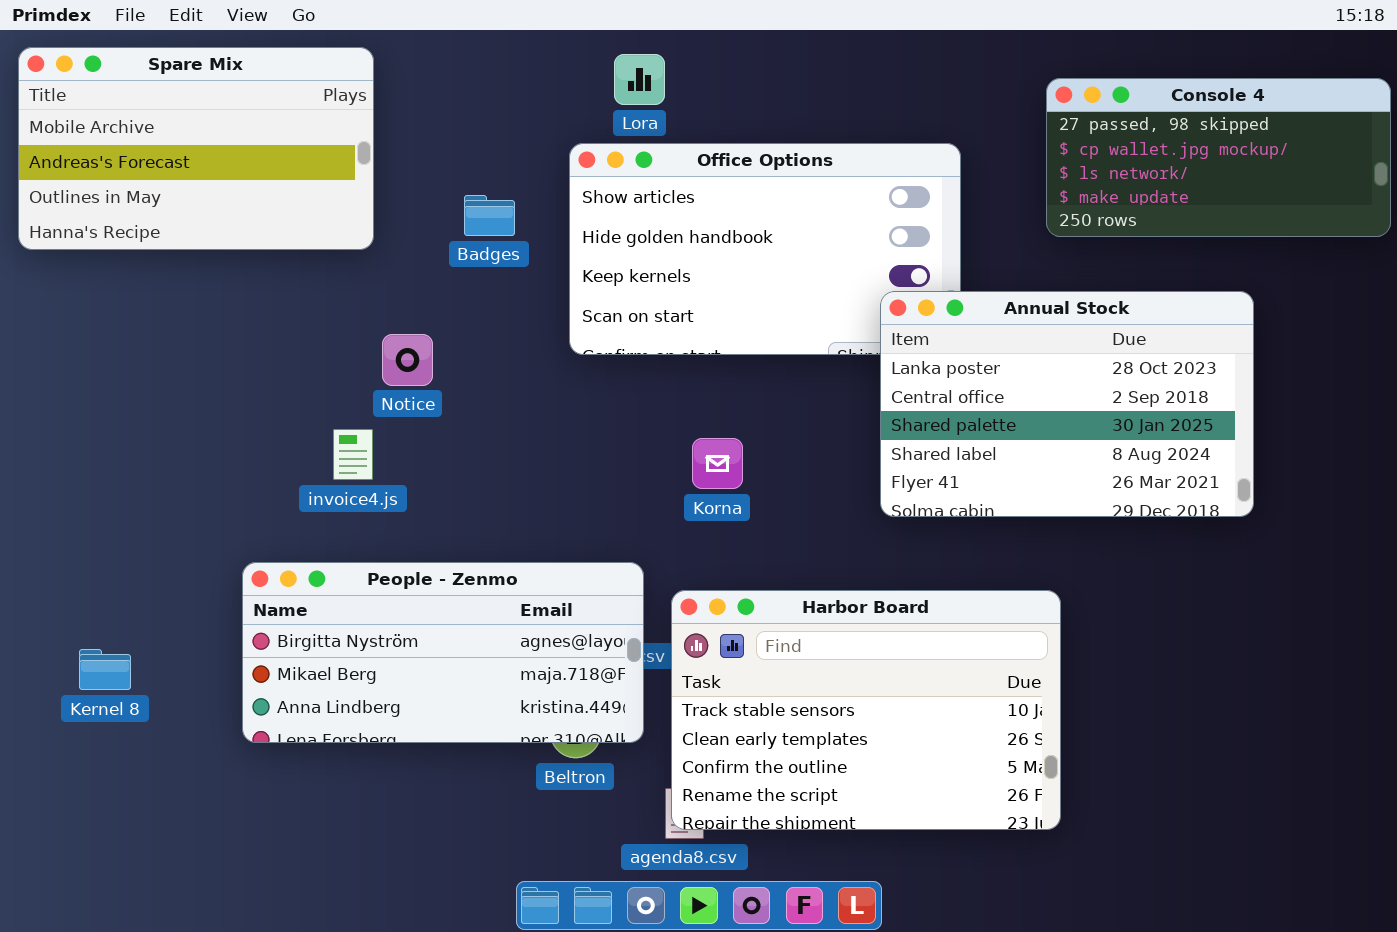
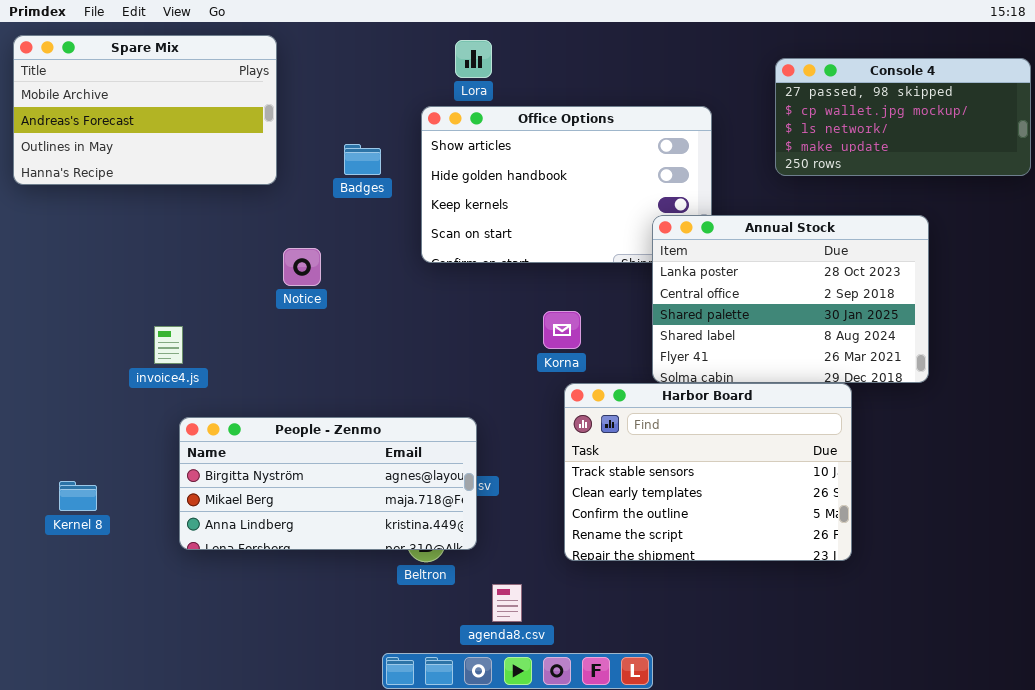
invoice4.js: [333,429,373,480] -> [154,326,183,364], moved
Korna: [692,438,743,489] -> [543,311,581,349], moved
Harbor Board: [671,590,1061,830] -> [564,383,852,561], moved

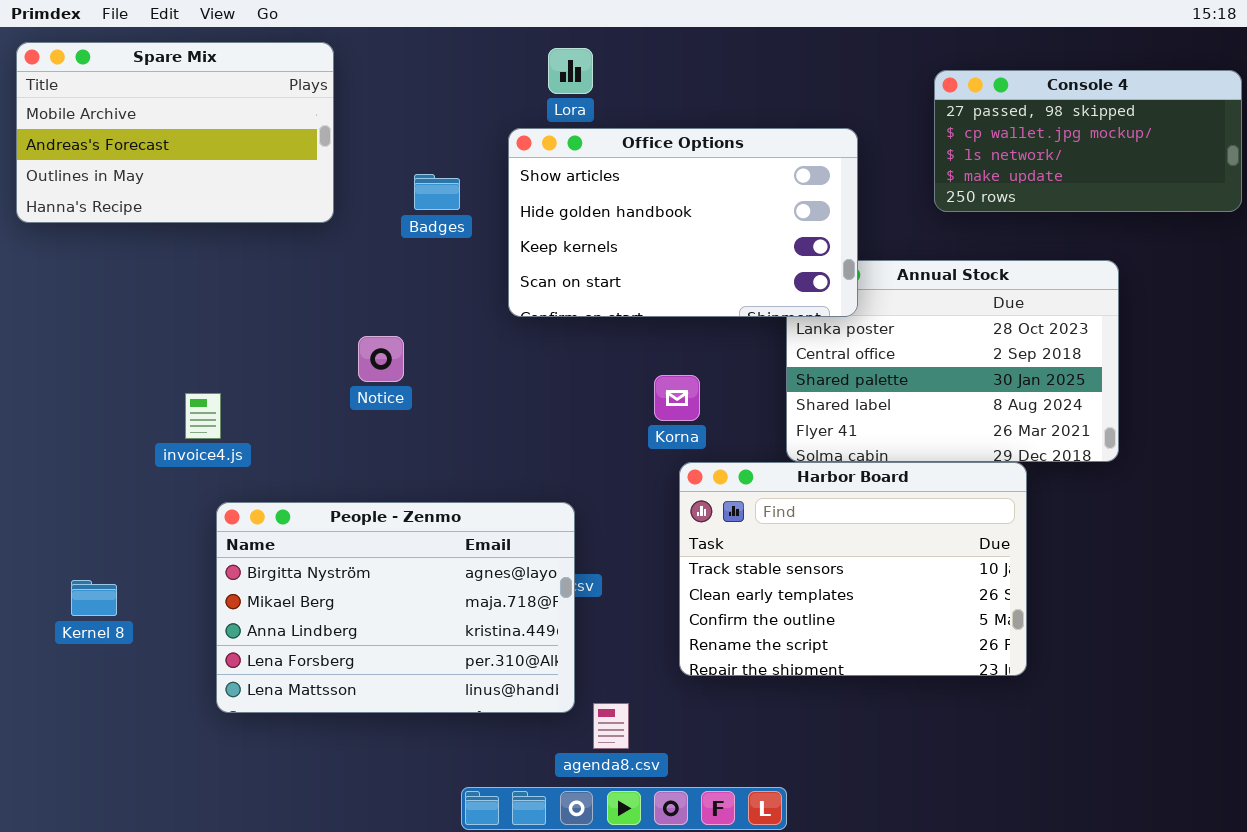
Office Options: [421,106,712,263] -> [508,128,858,317], raised
Notice: [283,248,321,286] -> [358,336,404,382], moved
People - Zenmo: [179,417,477,550] -> [216,502,575,713], resized

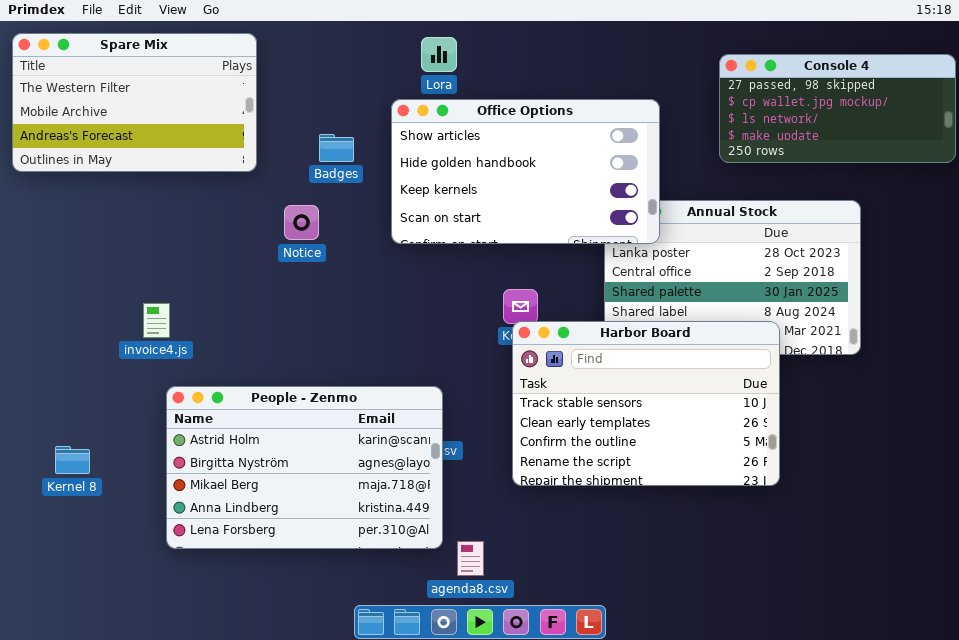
Spare Mix: [16,42,334,223] -> [12,33,257,172], scrolled up 1 row
Notice: [358,336,404,382] -> [284,205,319,240], moved
Harbor Board: [679,462,1027,676] -> [512,321,780,486], moved
People - Zenmo: [216,502,575,713] -> [166,386,443,549], scrolled up 1 row

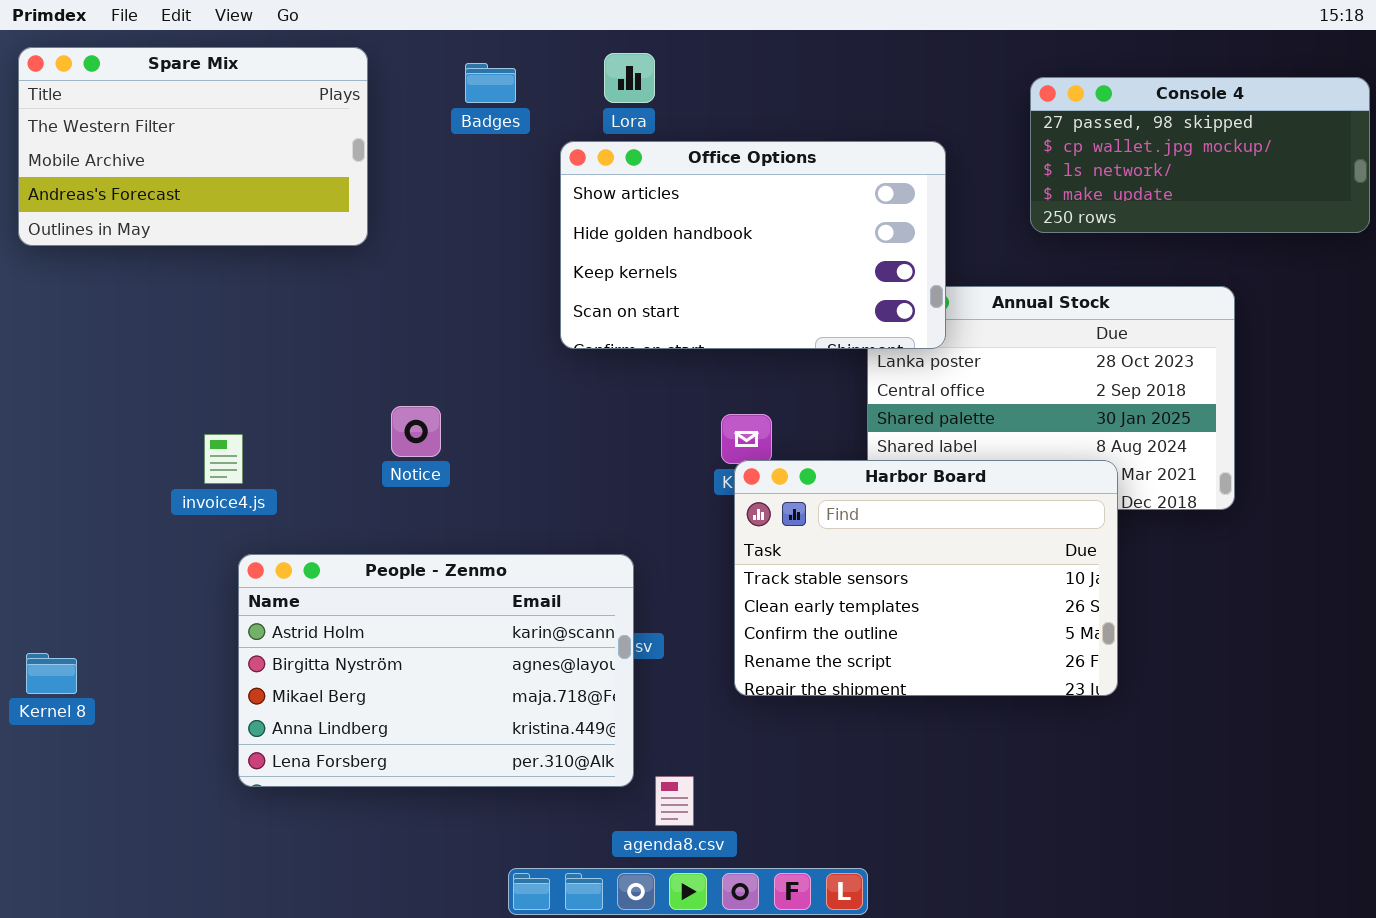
Badges: [319,134,354,162] -> [465,63,516,103], moved
Notice: [284,205,319,240] -> [391,406,441,457], moved
Kernel 8: [55,446,90,474] -> [26,653,77,694], moved

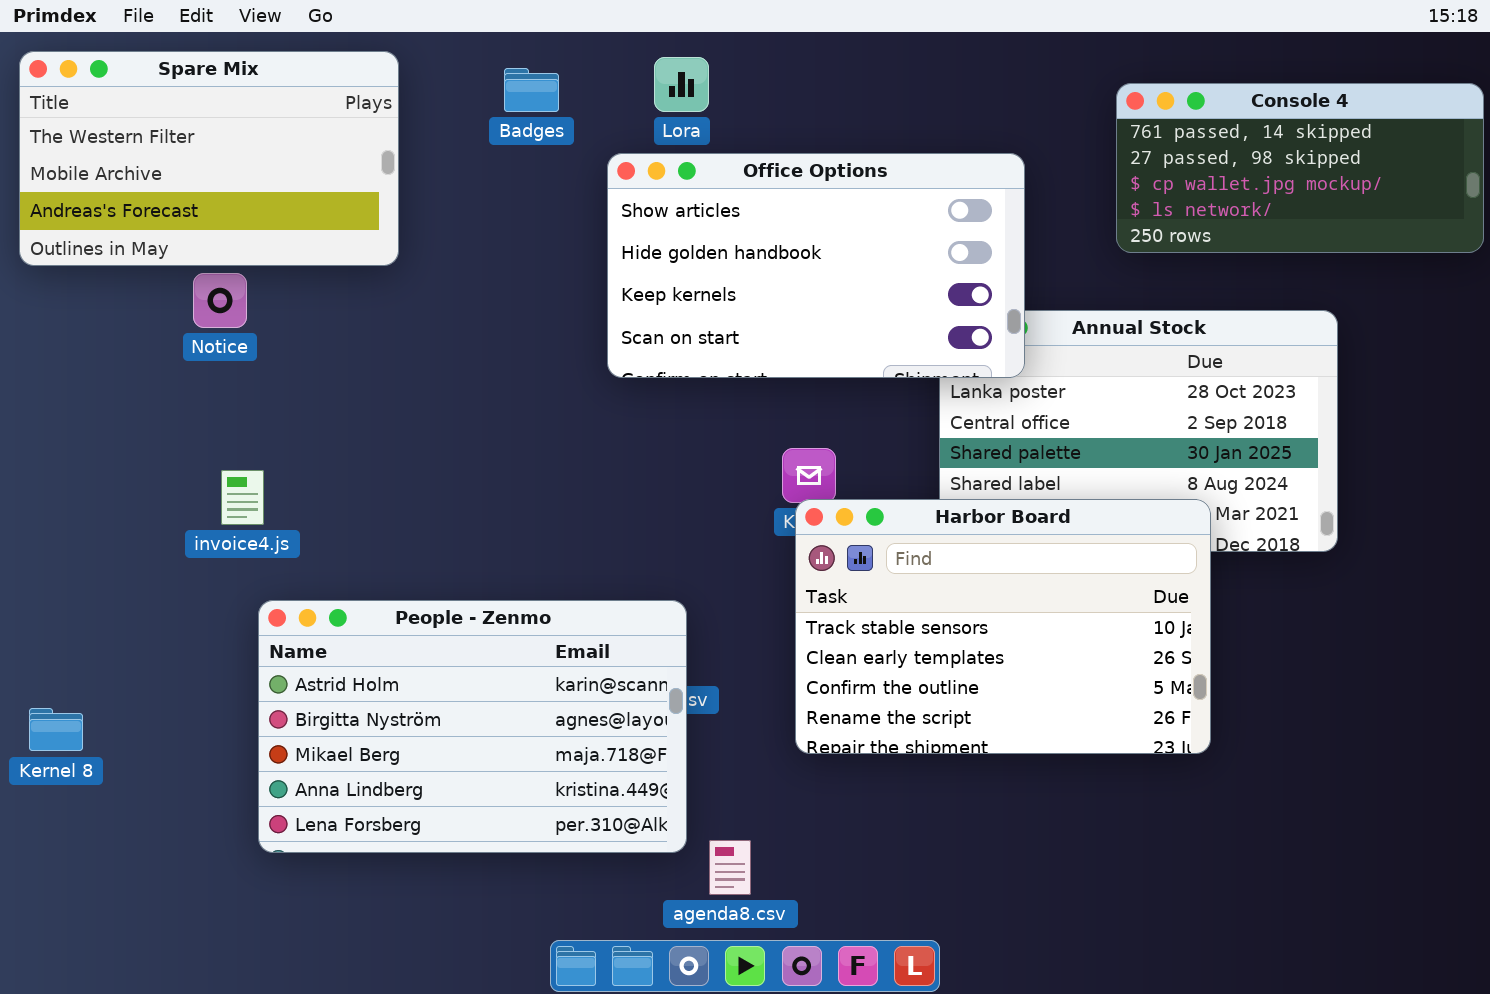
Console 4: [1030,77,1370,233] -> [1116,83,1484,253], scrolled up 1 row
Notice: [391,406,441,457] -> [193,273,247,328], moved

